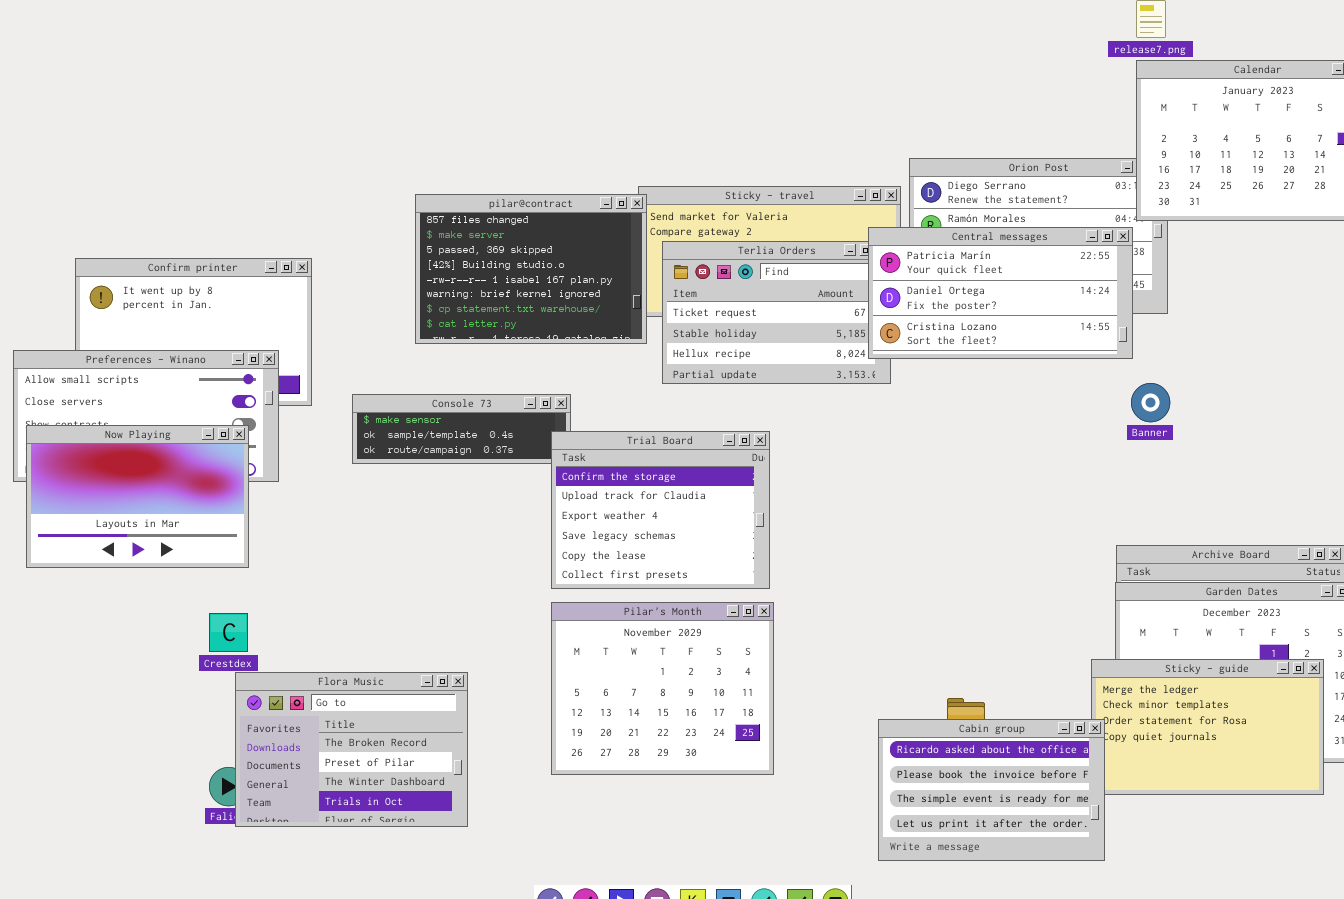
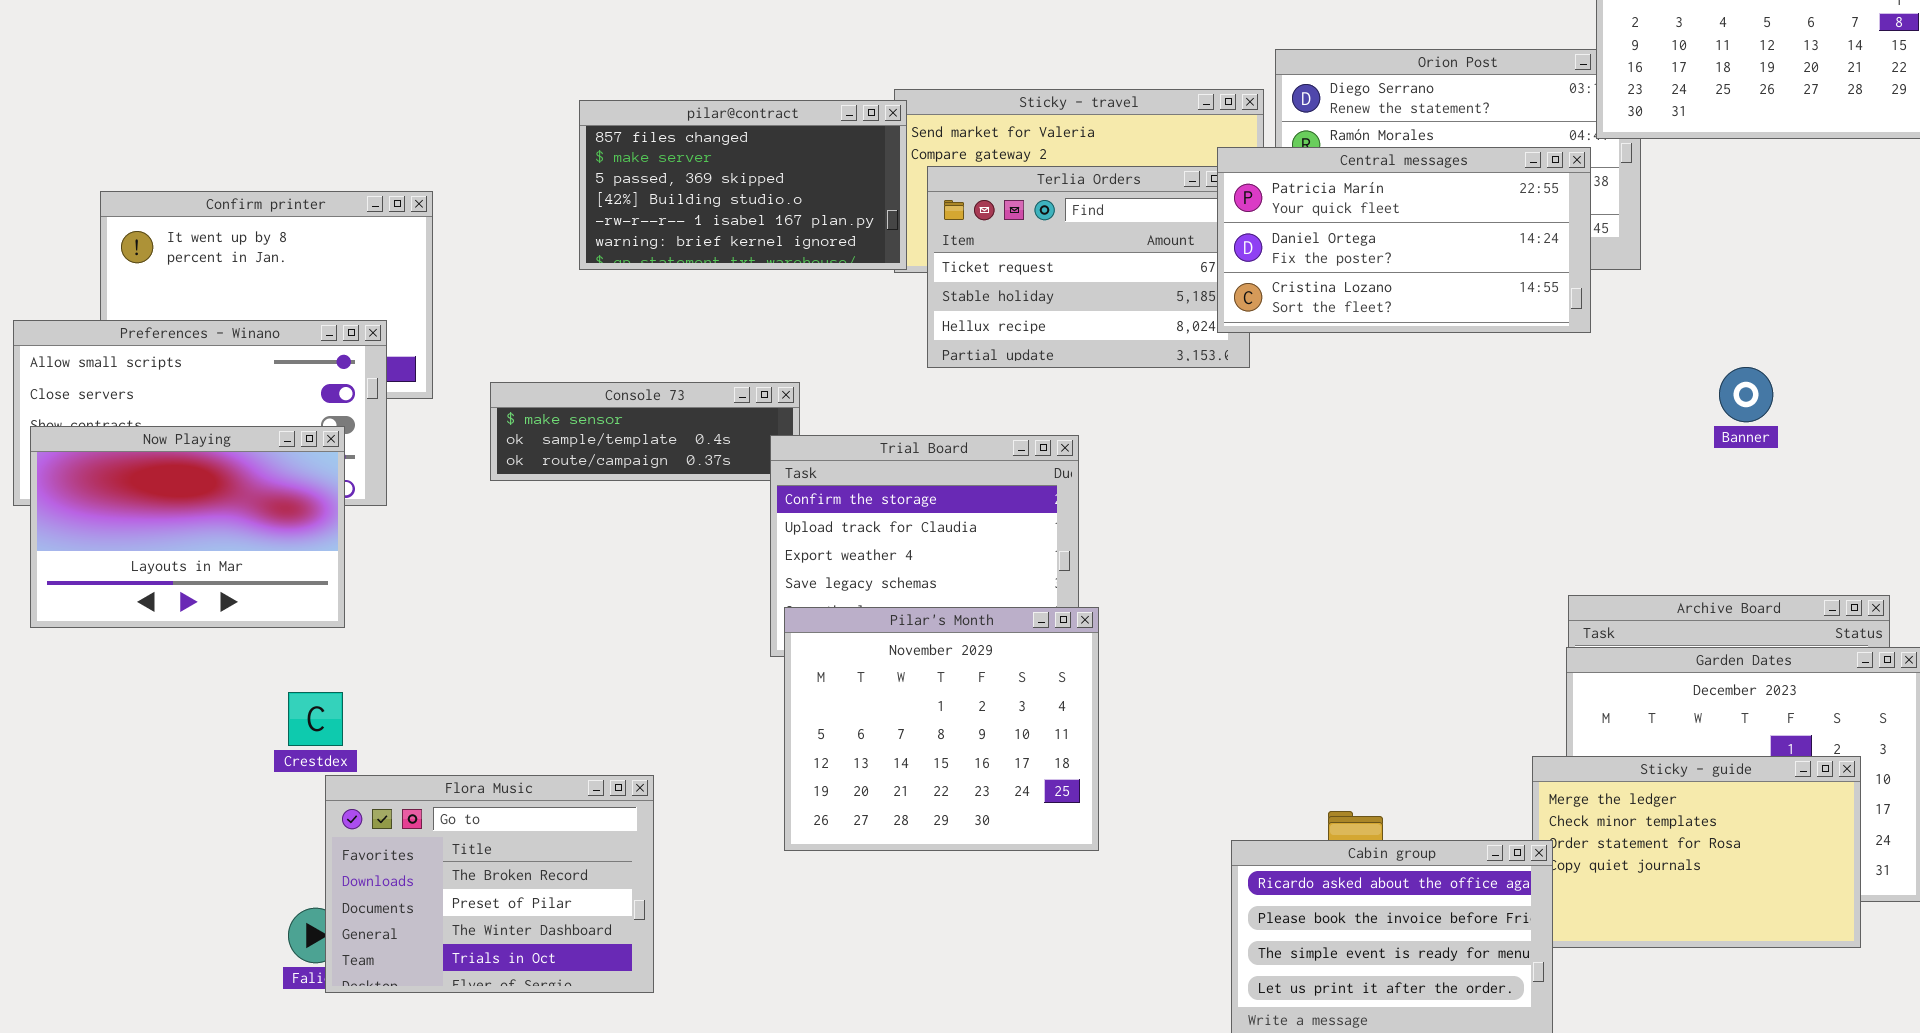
pilar@contract: [415,194,647,344] -> [579,100,907,270], resized
Banner: [1131,383,1170,422] -> [1719,367,1773,422], moved
Pilar's Month: [551,602,774,775] -> [784,607,1099,851], moved

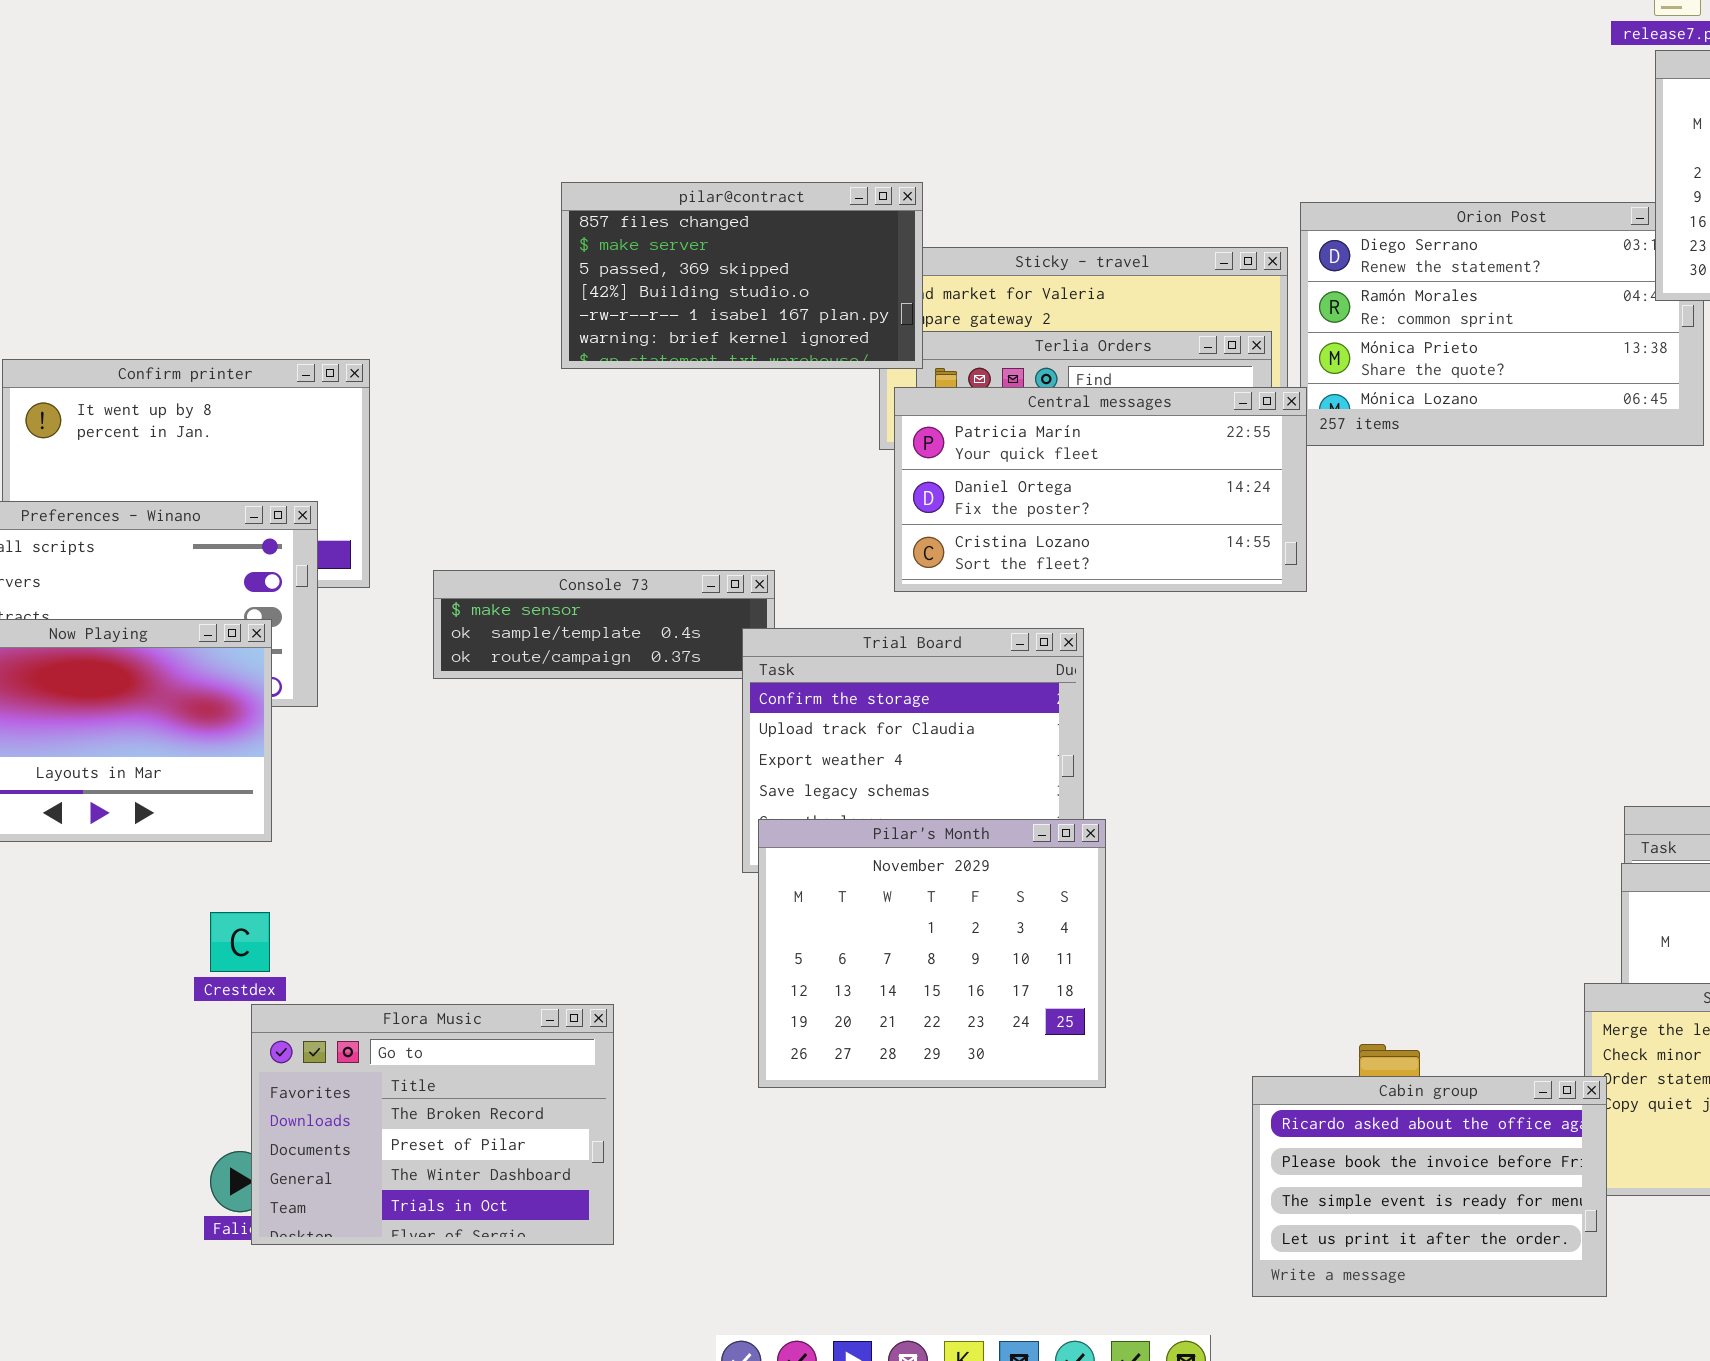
pilar@contract: [579,100,907,270] -> [561,182,923,369], moved
Central messages: [1217,147,1591,333] -> [894,387,1307,592], moved

